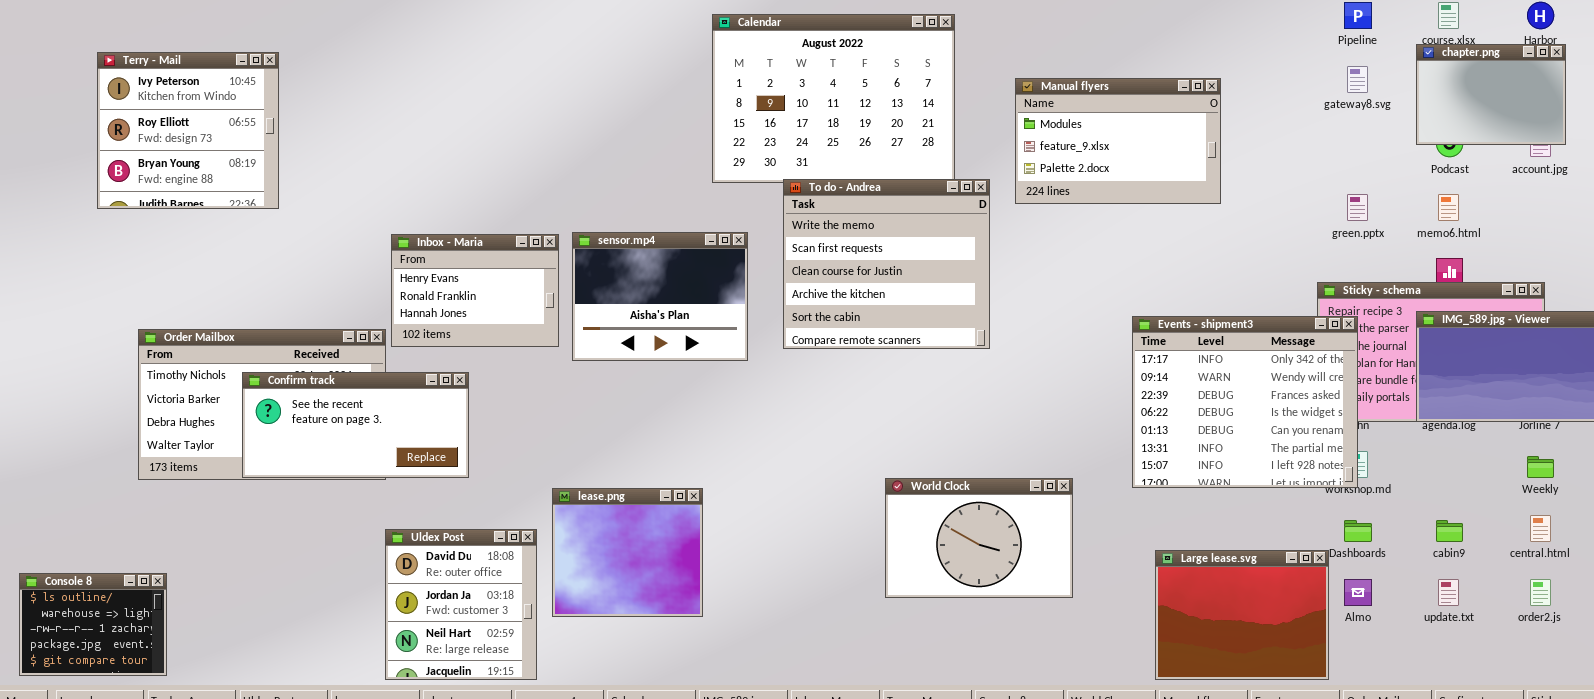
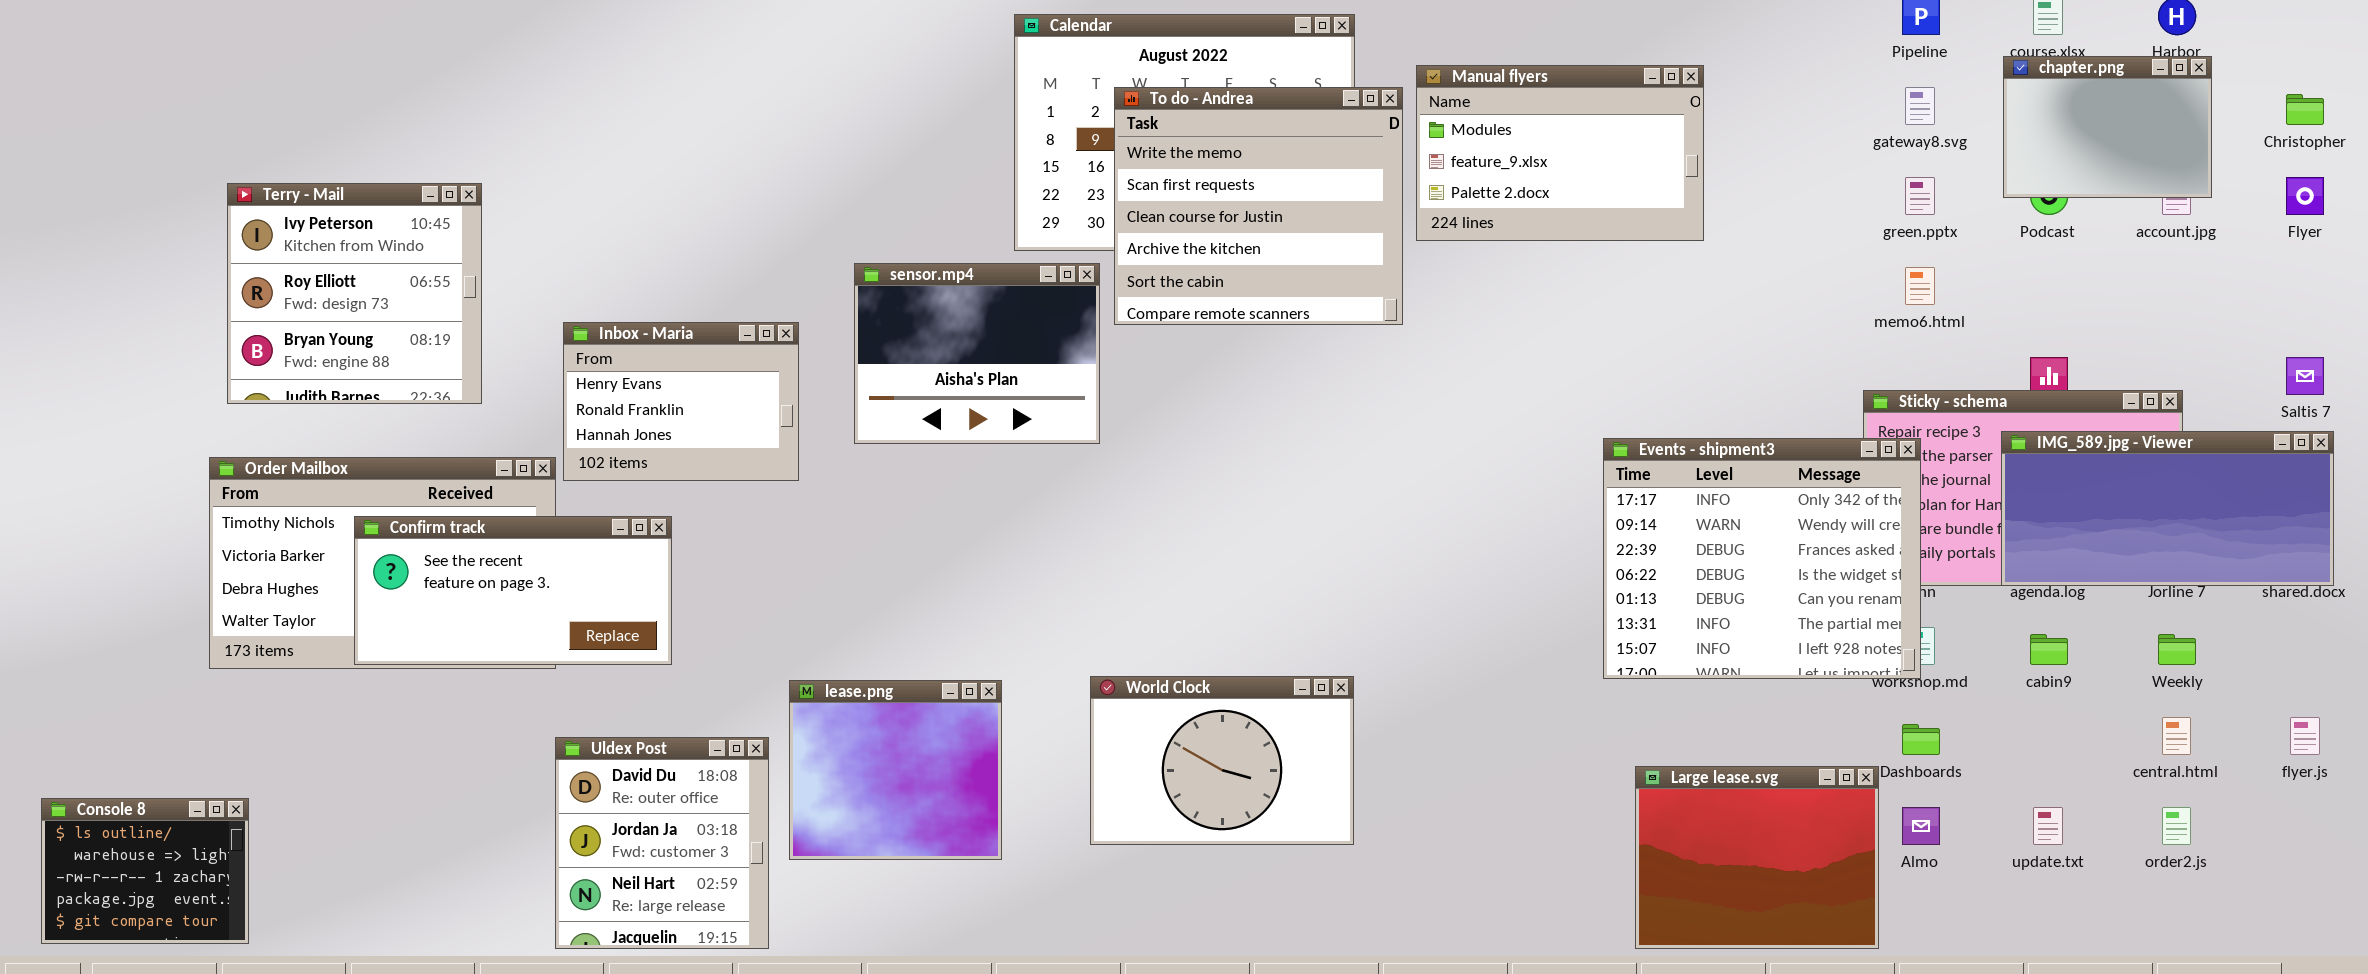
Terry - Mail: [97,52,279,209] -> [227,183,482,404], moved
Manual flyers: [1015,78,1221,204] -> [1416,65,1704,241], moved
To do - Andrea: [783,179,990,349] -> [1114,87,1403,325], moved
green.pptx: [1347,194,1368,221] -> [1905,177,1935,215], moved
memo6.html: [1438,194,1459,221] -> [1905,267,1935,305], moved
sensor.mp4: [572,232,748,361] -> [854,263,1100,444], moved
World Clock: [885,478,1073,598] -> [1090,676,1354,845], moved
cabin9: [1436,520,1463,542] -> [2030,634,2068,665], moved

